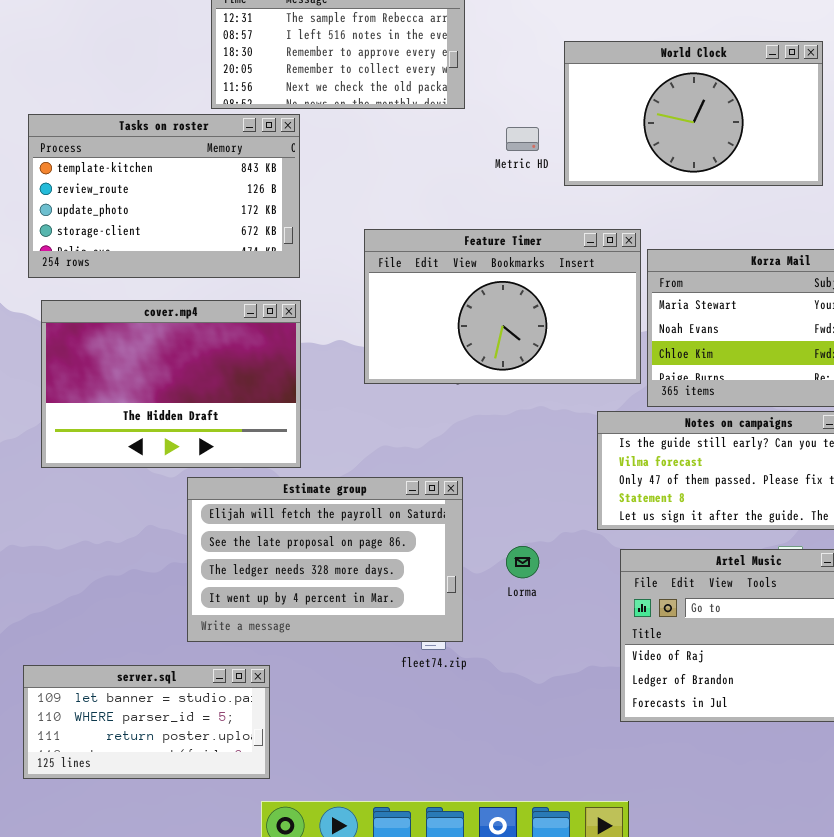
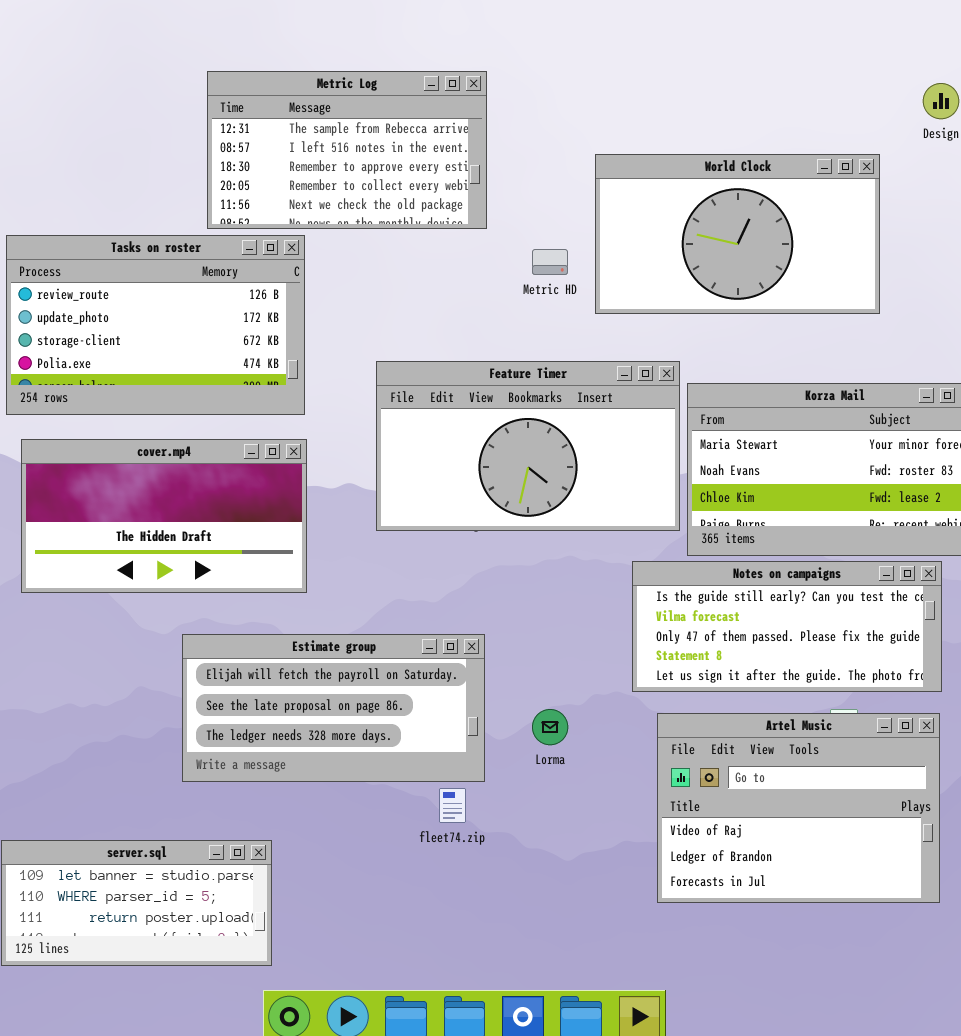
Tasks on roster: [28,114,300,278] -> [6,235,305,415], scrolled down 1 row
cover.mp4: [41,300,301,468] -> [21,439,307,593], resized
Estimate group: [187,477,463,642] -> [182,634,485,782], resized

